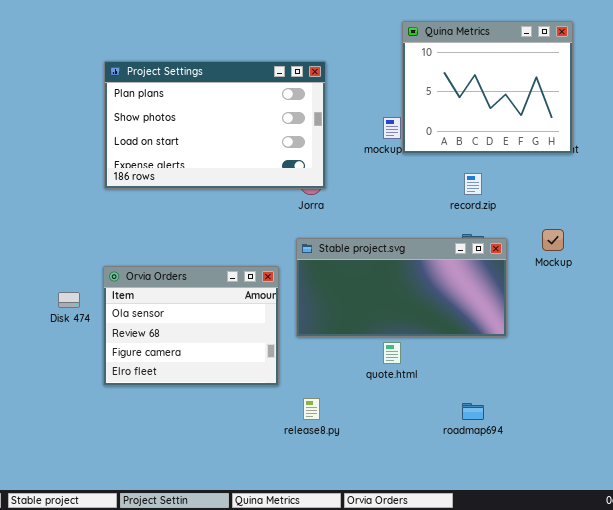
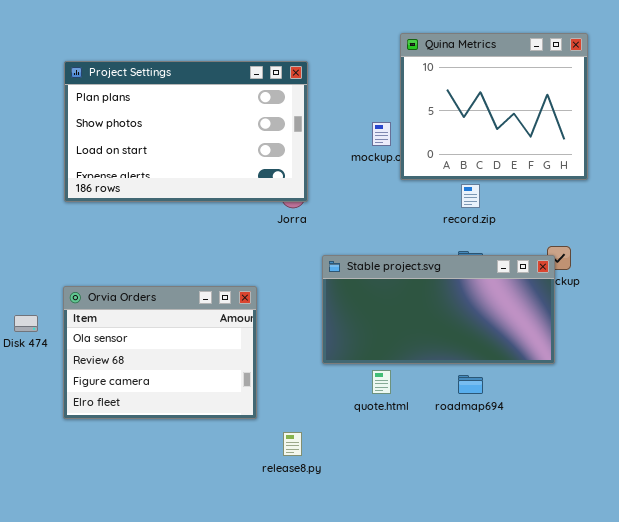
Quina Metrics: [402,21,573,154] -> [400,33,588,180], moved
Stable project.svg: [296,238,507,337] -> [322,255,555,364], moved
roadmap694: [462,403,484,420] -> [458,375,483,394], moved

